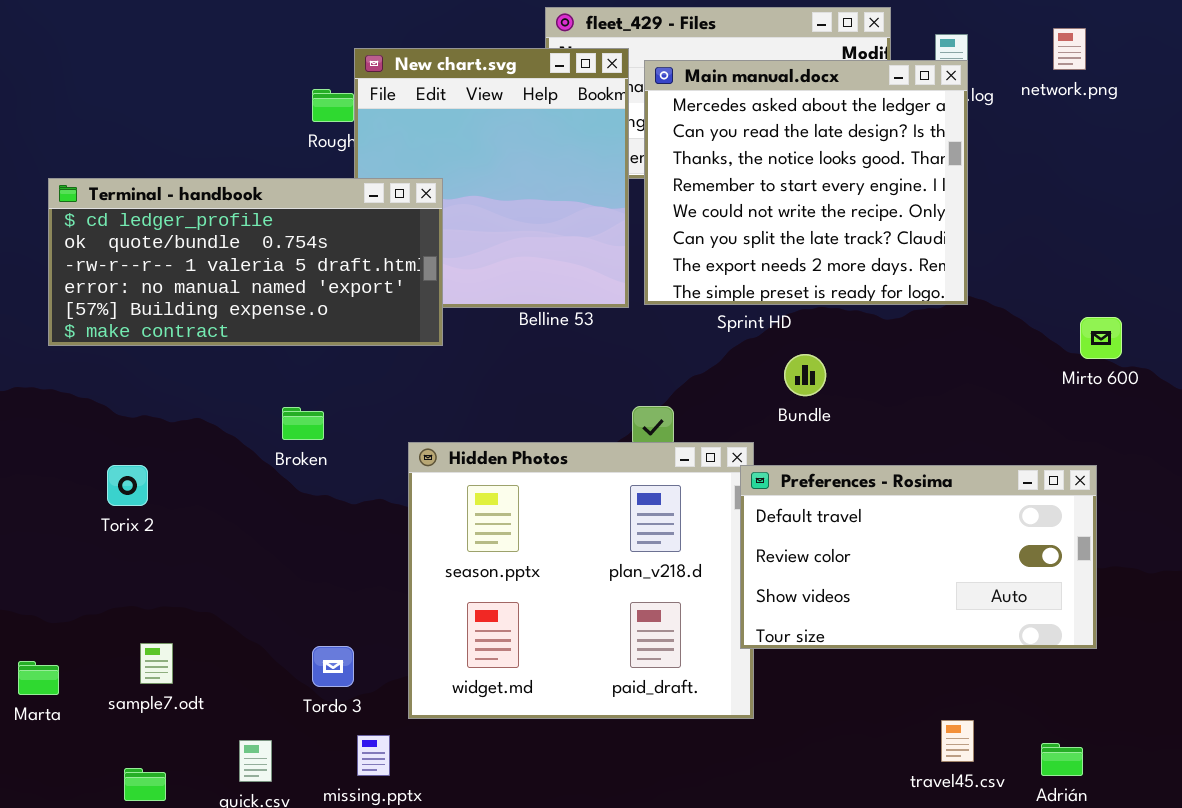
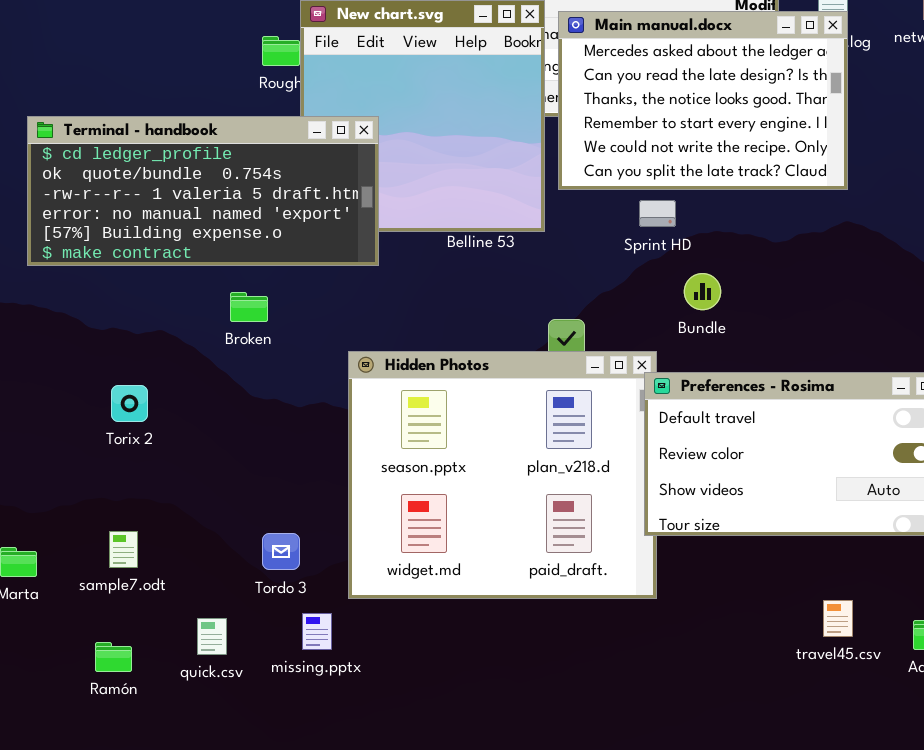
Main manual.docx: [644,60,968,305] -> [558,11,848,190], resized
Broken: [282,407,324,440] -> [230,292,268,322], moved
Torix 2: [107,465,148,506] -> [111,385,148,422], moved

